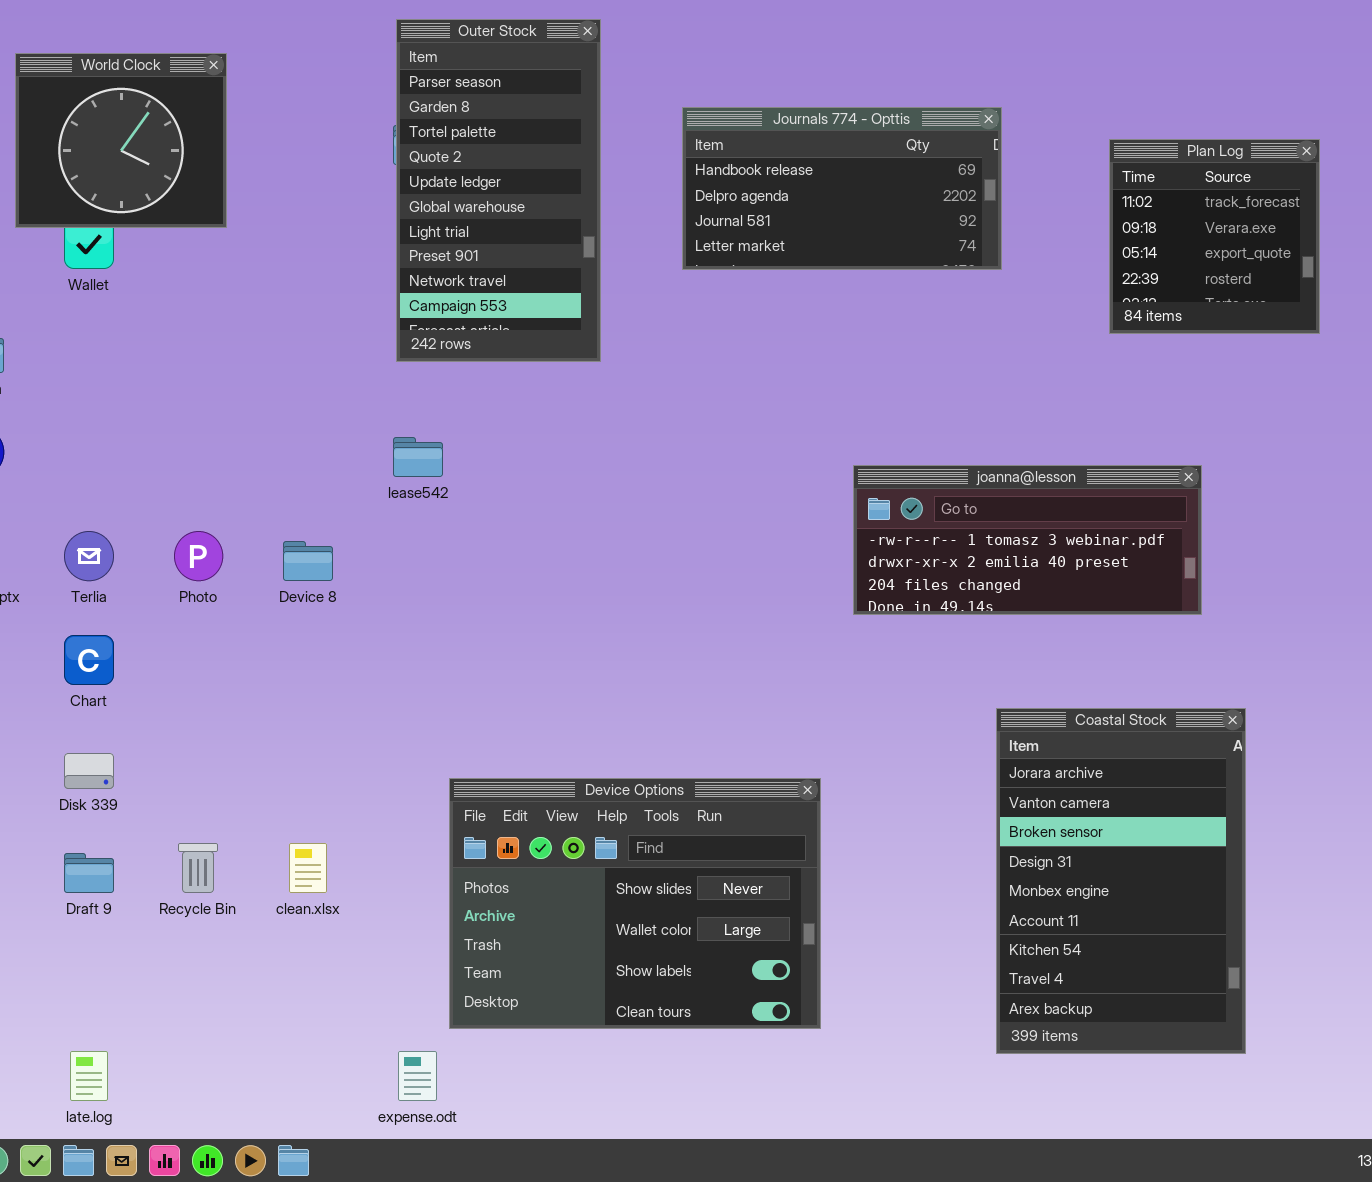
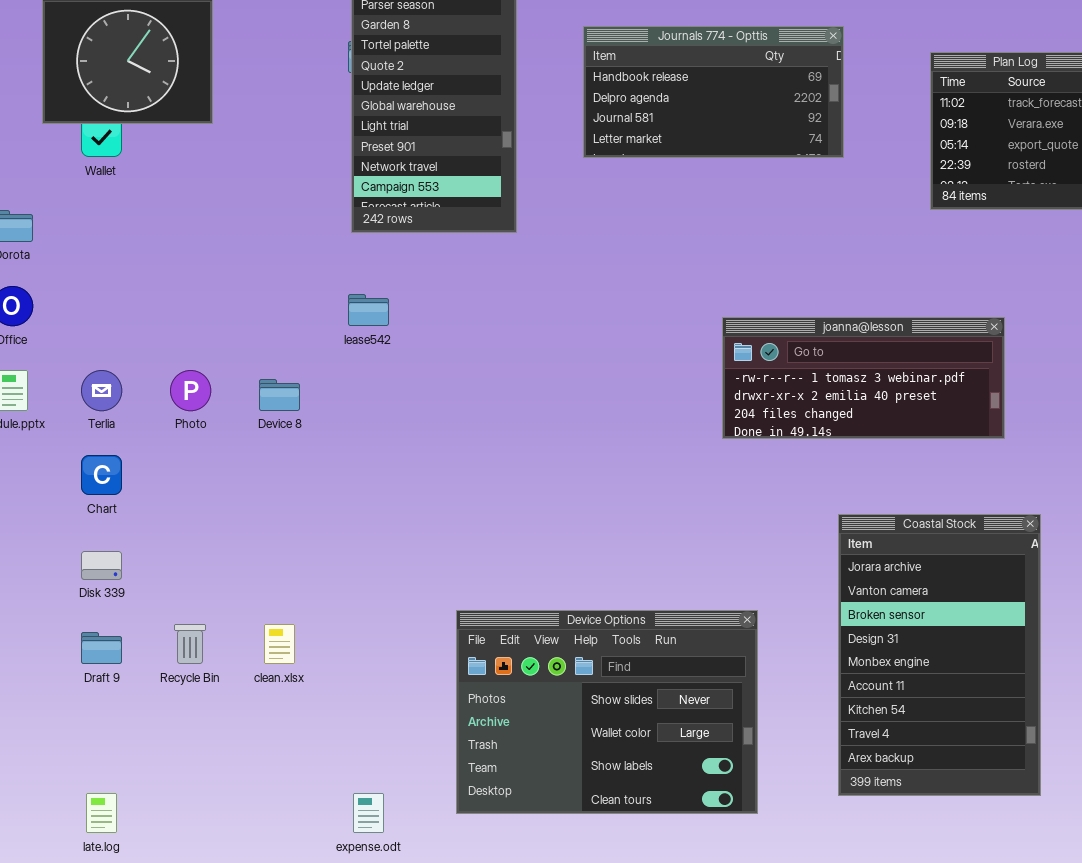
Device Options: [449,778,821,1029] -> [456,610,758,814], moved

